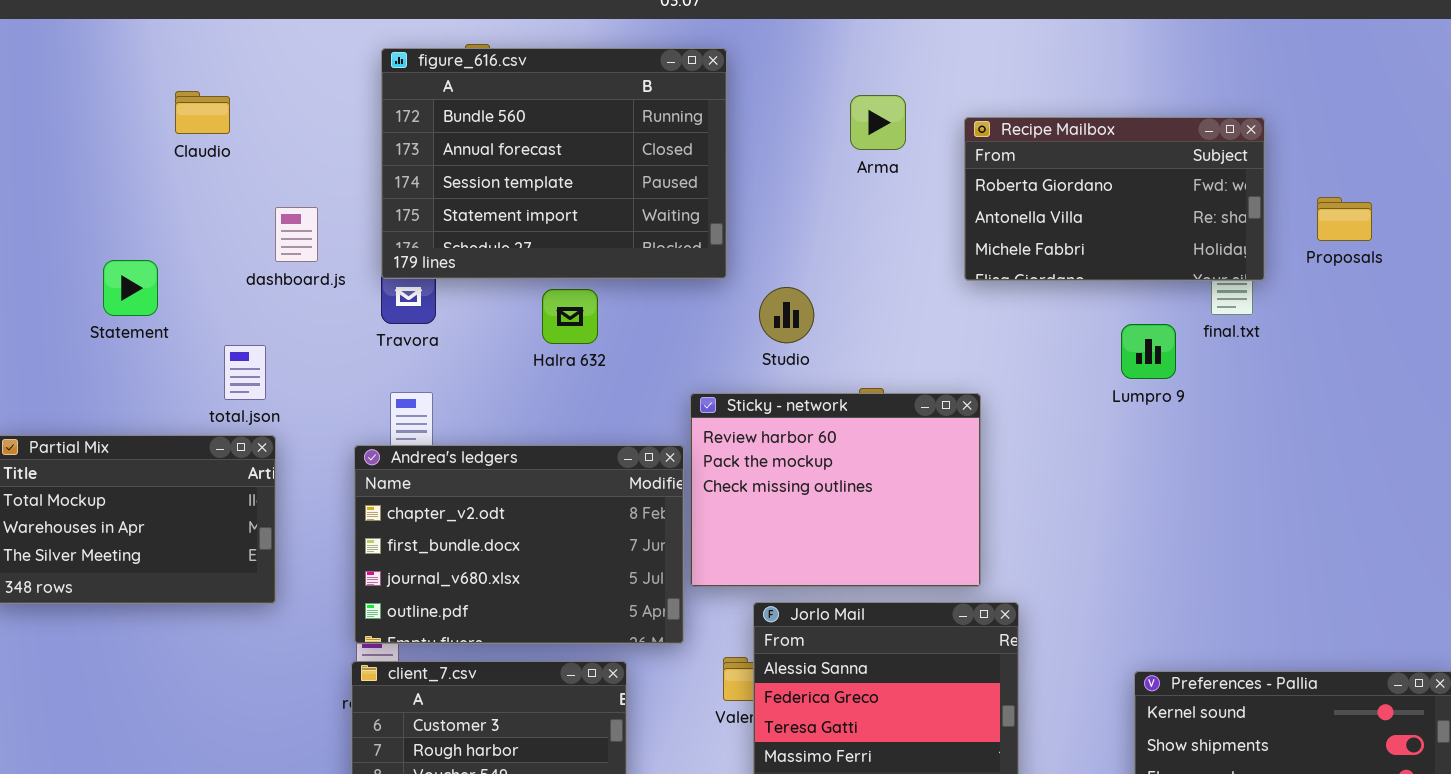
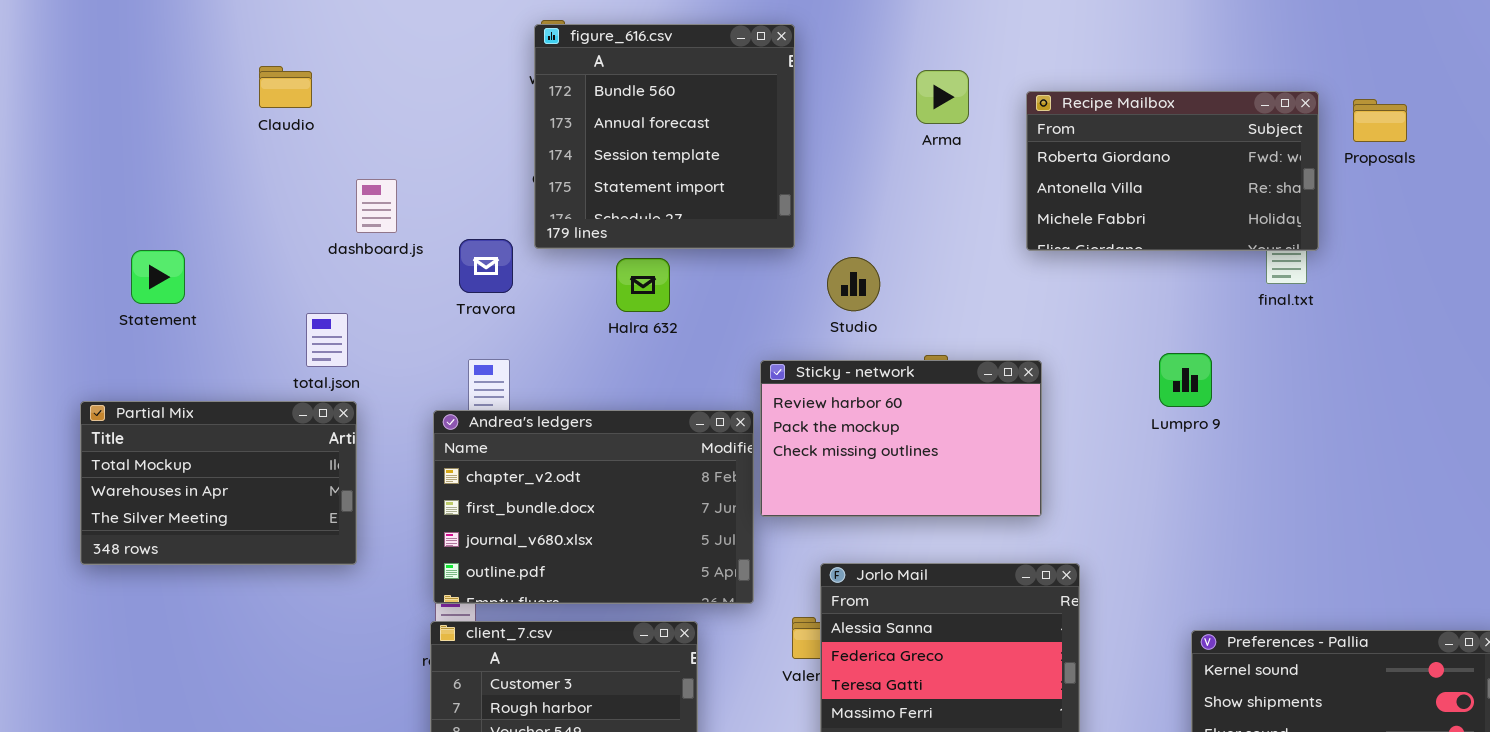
figure_616.csv: [381,48,727,279] -> [534,24,795,249], resized
Proposals: [1317,197,1372,241] -> [1353,99,1407,142], moved
Statement: [103,260,158,316] -> [131,250,185,304], moved
Lumpro 9: [1121,324,1176,379] -> [1159,353,1212,407], moved
Sticky - network: [690,393,981,587] -> [760,360,1042,517], resized

